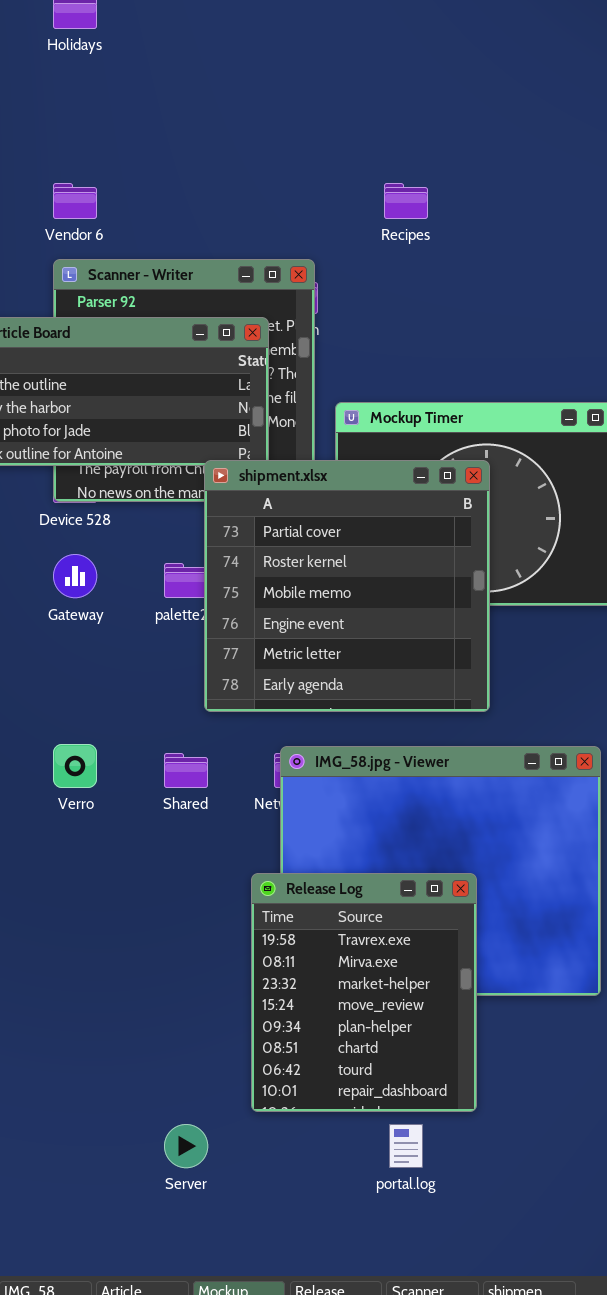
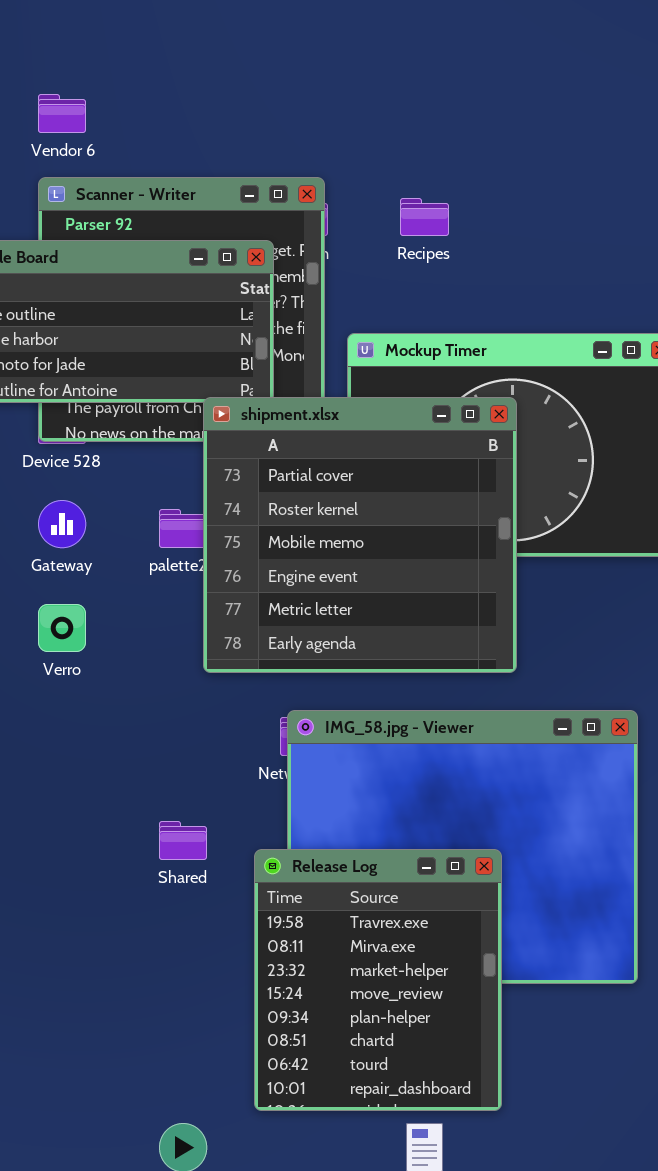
Recipes: [384,183,428,219] -> [400,198,449,236], moved
Verro: [53,744,97,788] -> [38,604,86,652], moved
Shared: [164,753,208,788] -> [159,821,207,860], moved

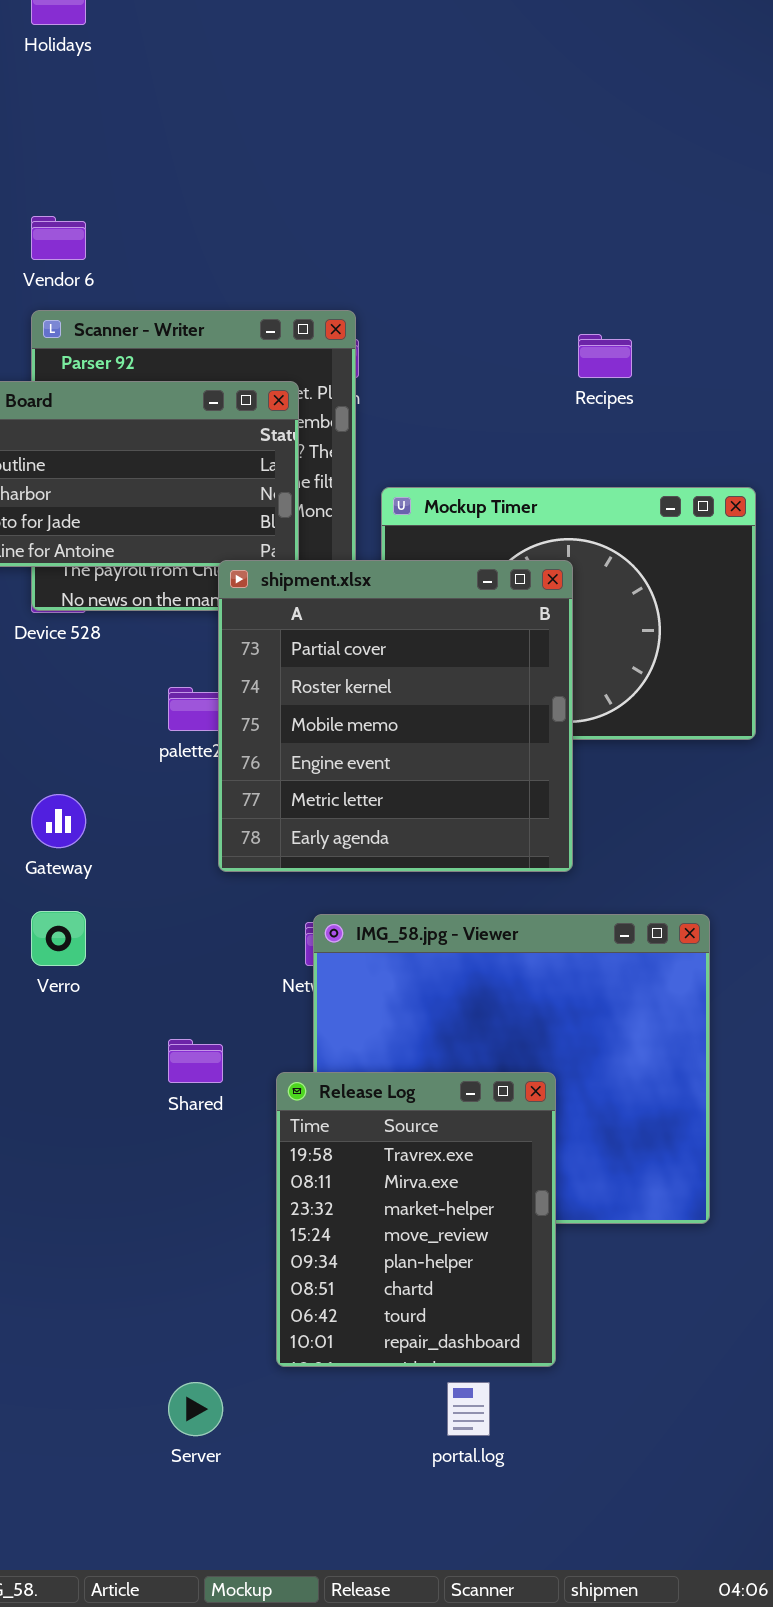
Recipes: [400,198,449,236] -> [578,334,632,378], moved
Gateway: [38,500,86,548] -> [31,794,86,848], moved
Verro: [38,604,86,652] -> [31,911,86,966], moved

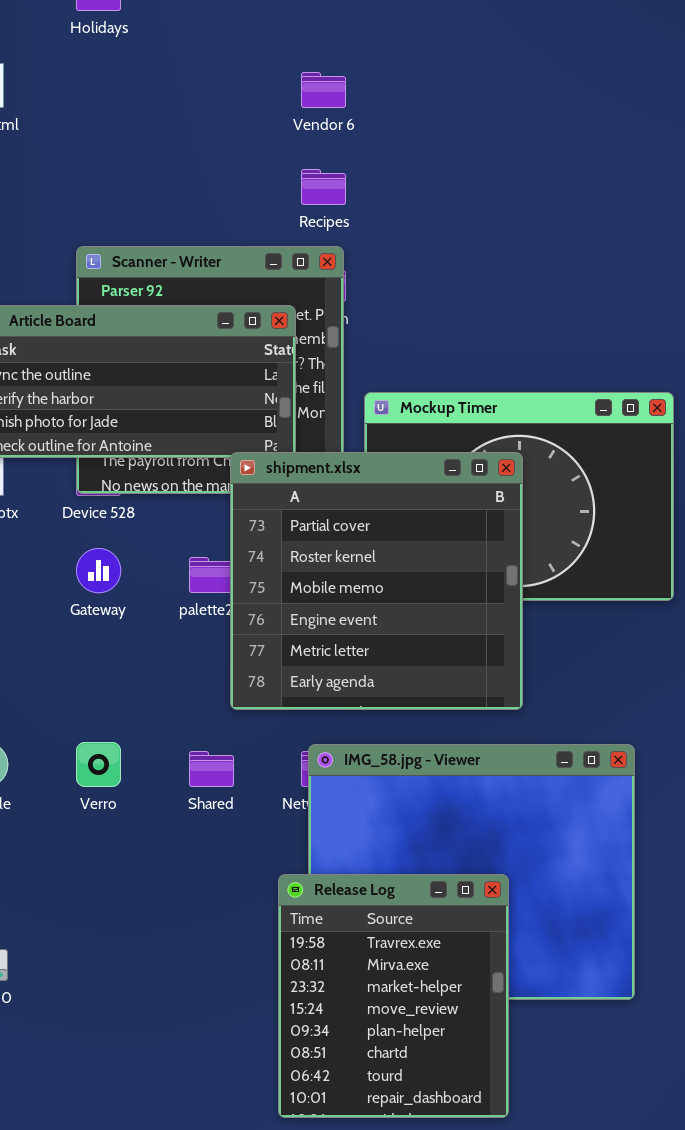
Vendor 6: [31,216,86,260] -> [301,72,346,108], moved
Recipes: [578,334,632,378] -> [301,169,346,205], moved
Gateway: [31,794,86,848] -> [76,548,121,593], moved
Shared: [168,1039,223,1083] -> [189,751,234,787], moved

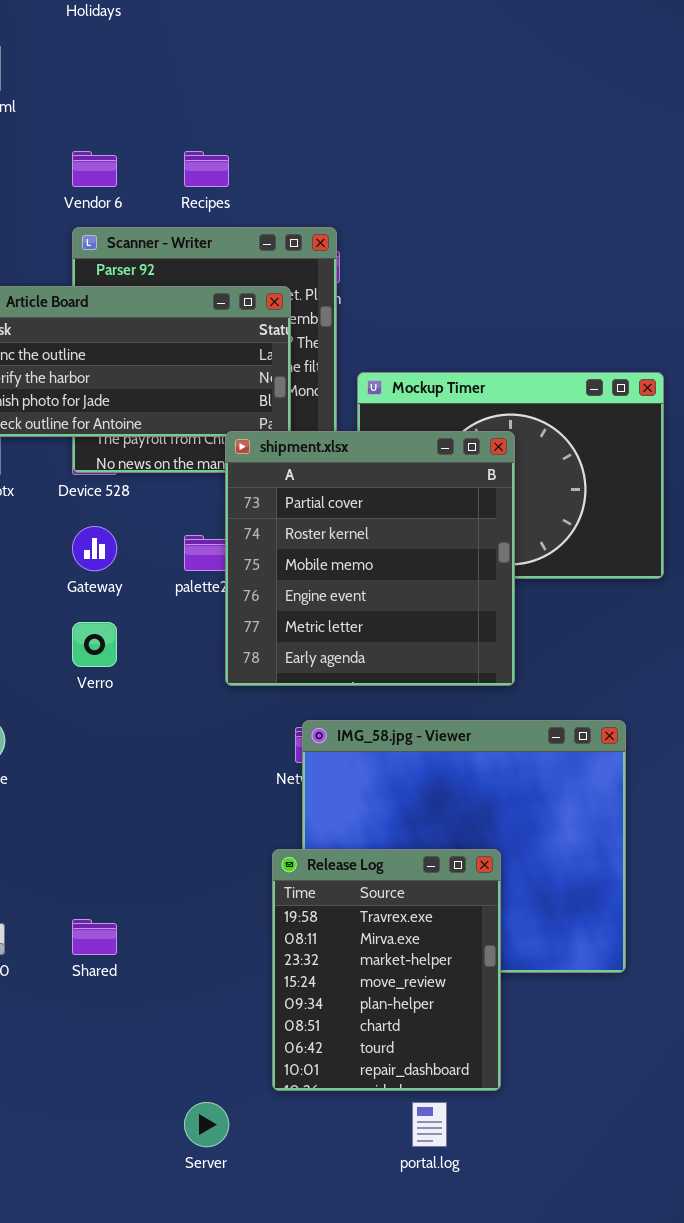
Vendor 6: [301,72,346,108] -> [72,151,117,187], moved
Recipes: [301,169,346,205] -> [184,151,229,187], moved
Verro: [76,742,121,787] -> [72,622,117,667], moved
Shared: [189,751,234,787] -> [72,919,117,955], moved

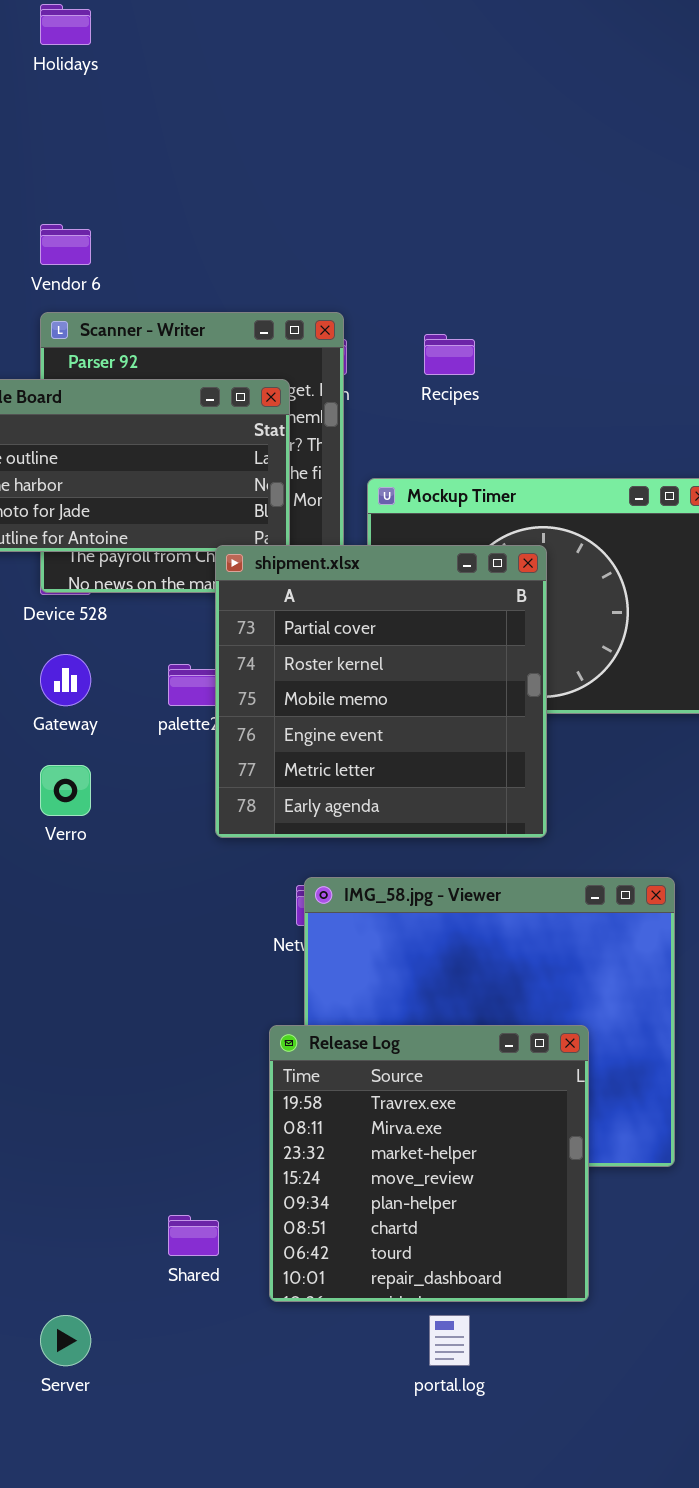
Recipes: [184,151,229,187] -> [424,334,475,375], moved
Release Log: [272,849,501,1091] -> [269,1025,589,1302], resized
Shared: [72,919,117,955] -> [168,1215,219,1256], moved
Server: [184,1102,229,1147] -> [40,1315,91,1366], moved

